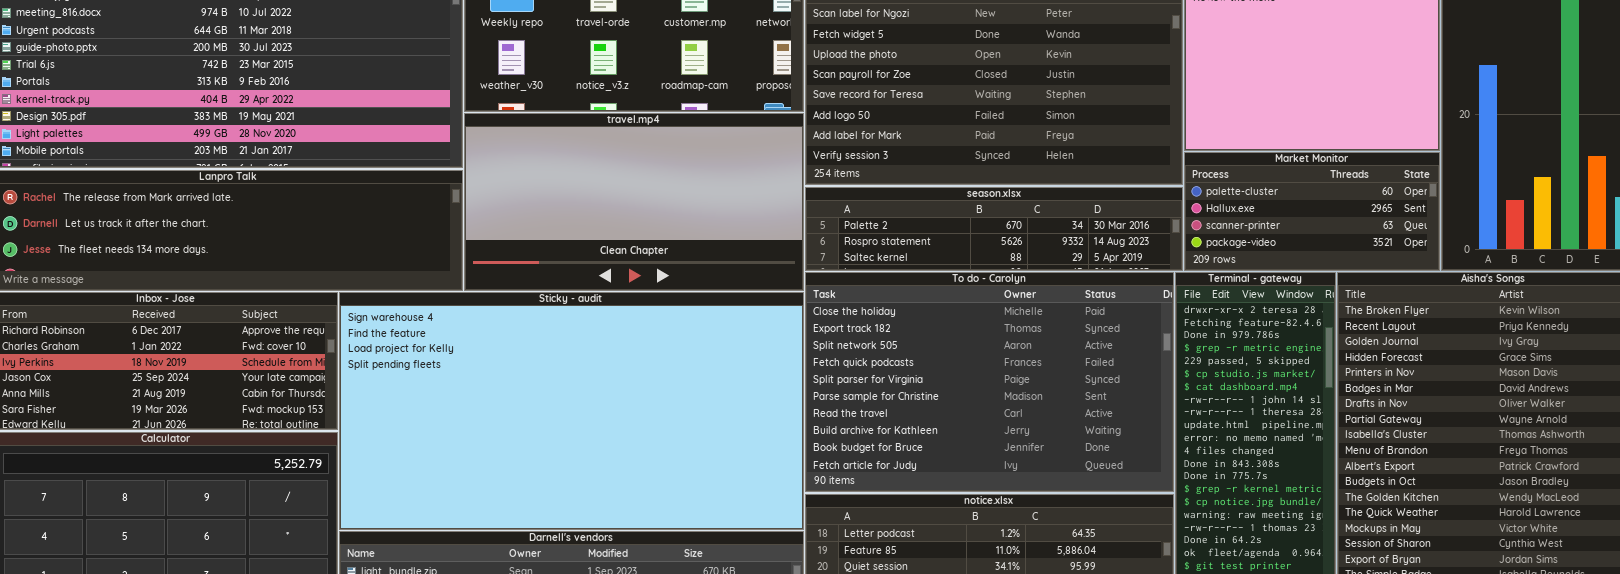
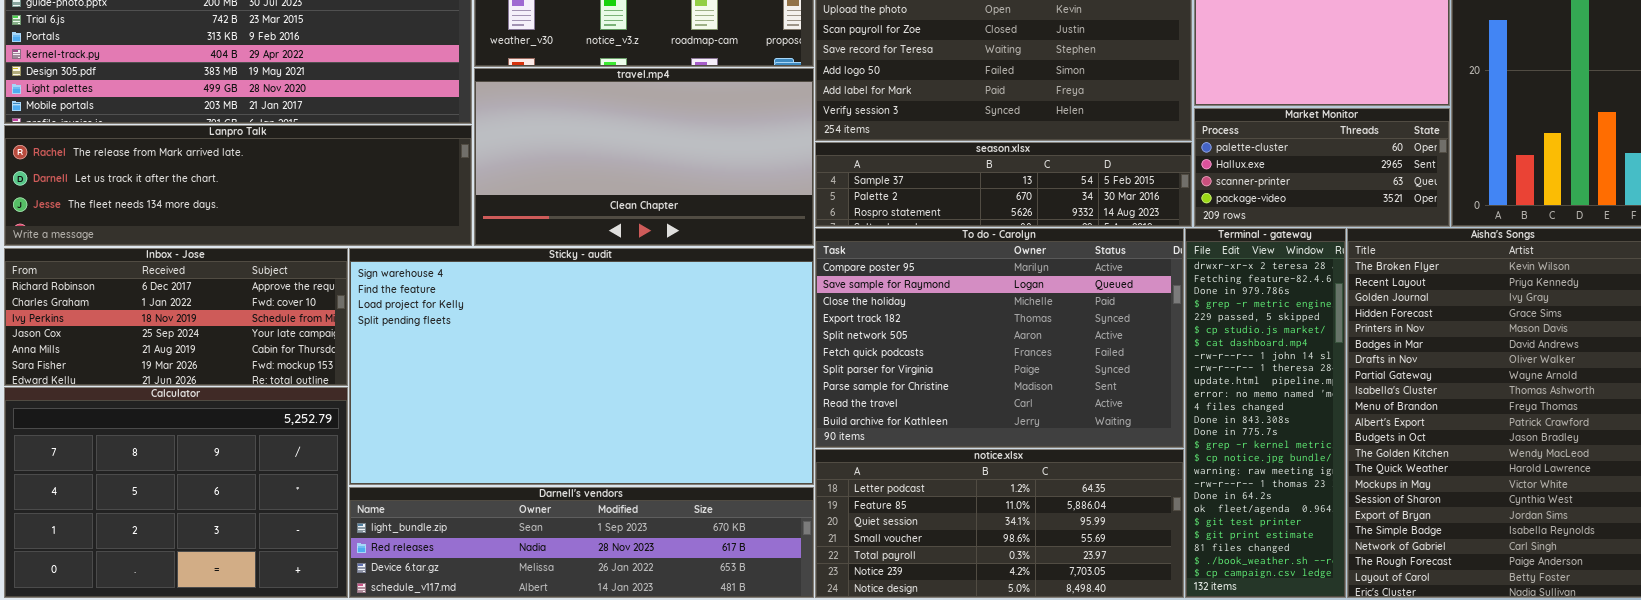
season.xlsx: [805,187,1183,271] -> [815,142,1192,227], scrolled up 1 row
To do - Carolyn: [805,272,1174,492] -> [815,228,1184,448], scrolled up 2 rows

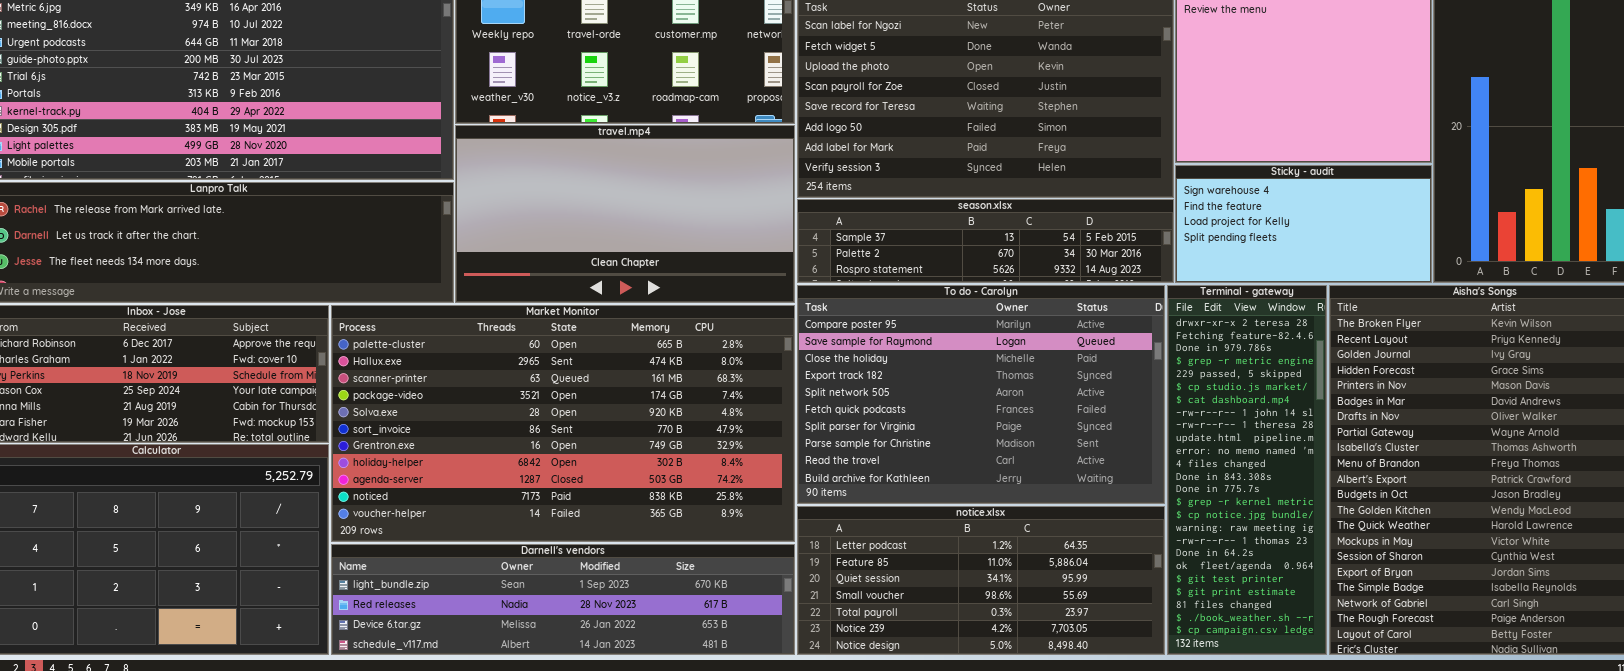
Market Monitor: [1194,108,1450,227] -> [331,305,795,542], moved, resized
Sticky - audit: [349,248,814,485] -> [1175,165,1432,283], moved, resized

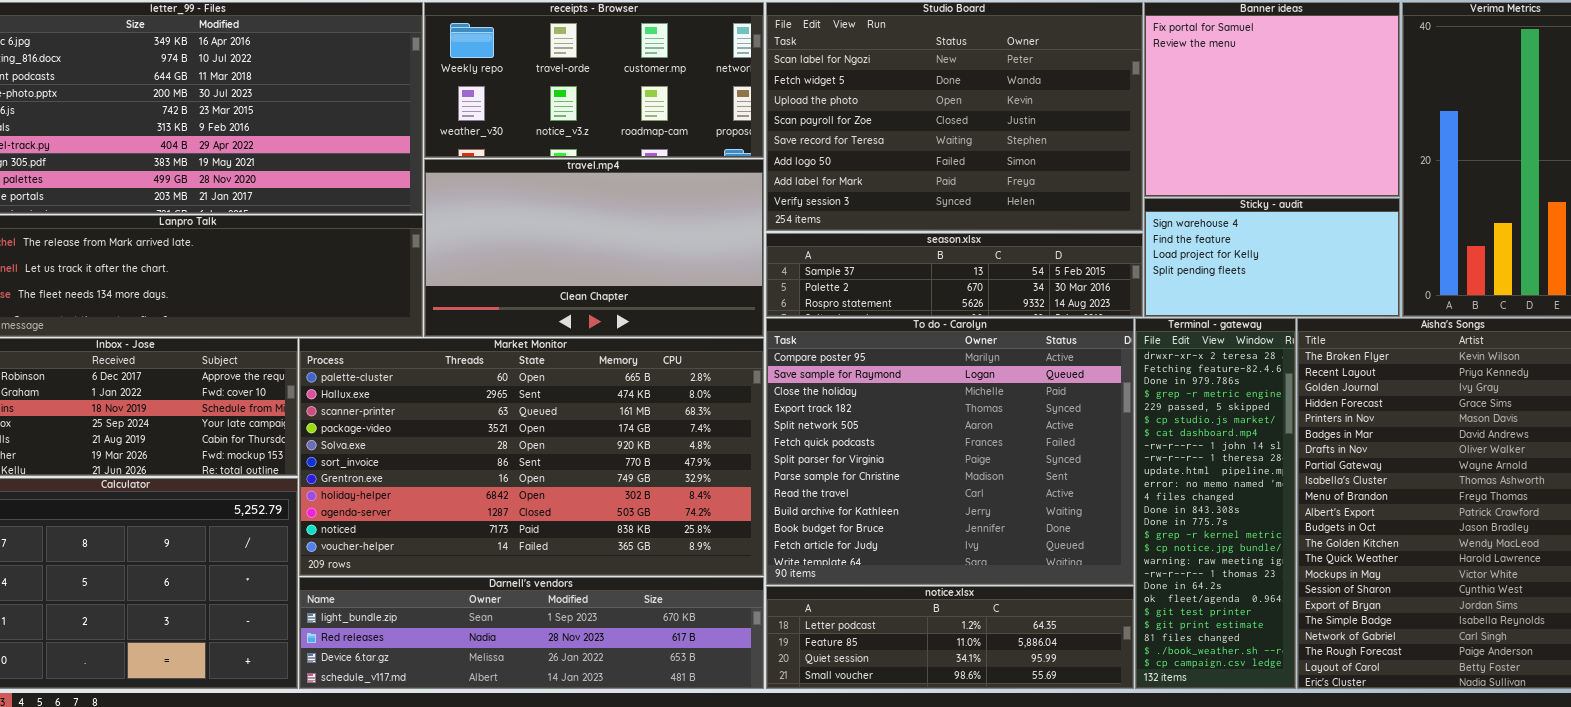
To do - Carolyn: [797,285,1165,504] -> [766,318,1134,585], resized
notice.xlsx: [797,506,1165,655] -> [766,586,1134,689], resized

